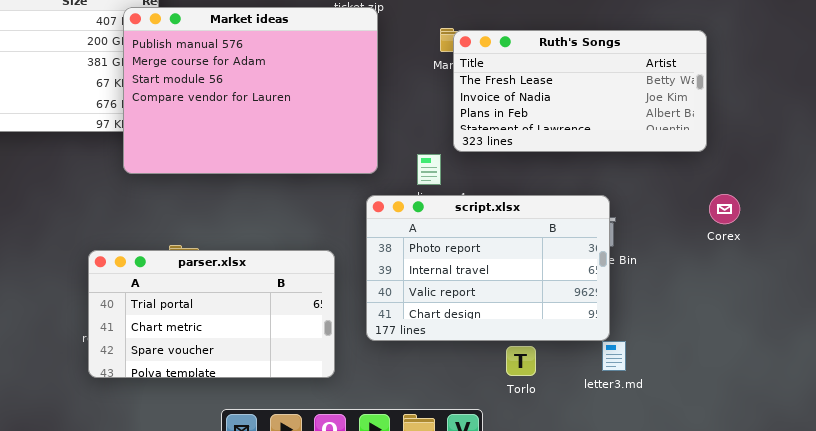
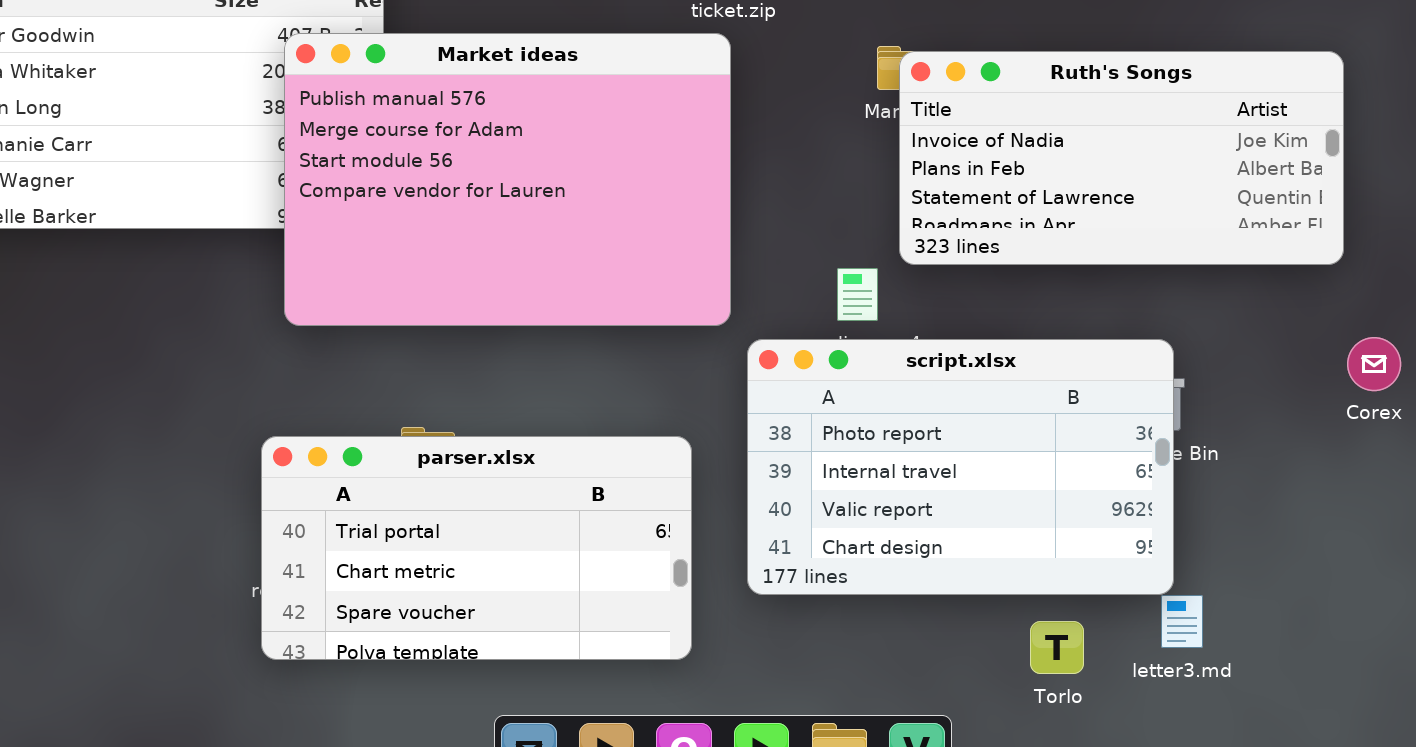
Market ideas: [123,7,378,174] -> [284,33,731,326], moved
Ruth's Songs: [453,30,707,152] -> [899,51,1344,265], scrolled down 1 row
Torlo: [506,346,536,376] -> [1030,621,1084,674], moved

